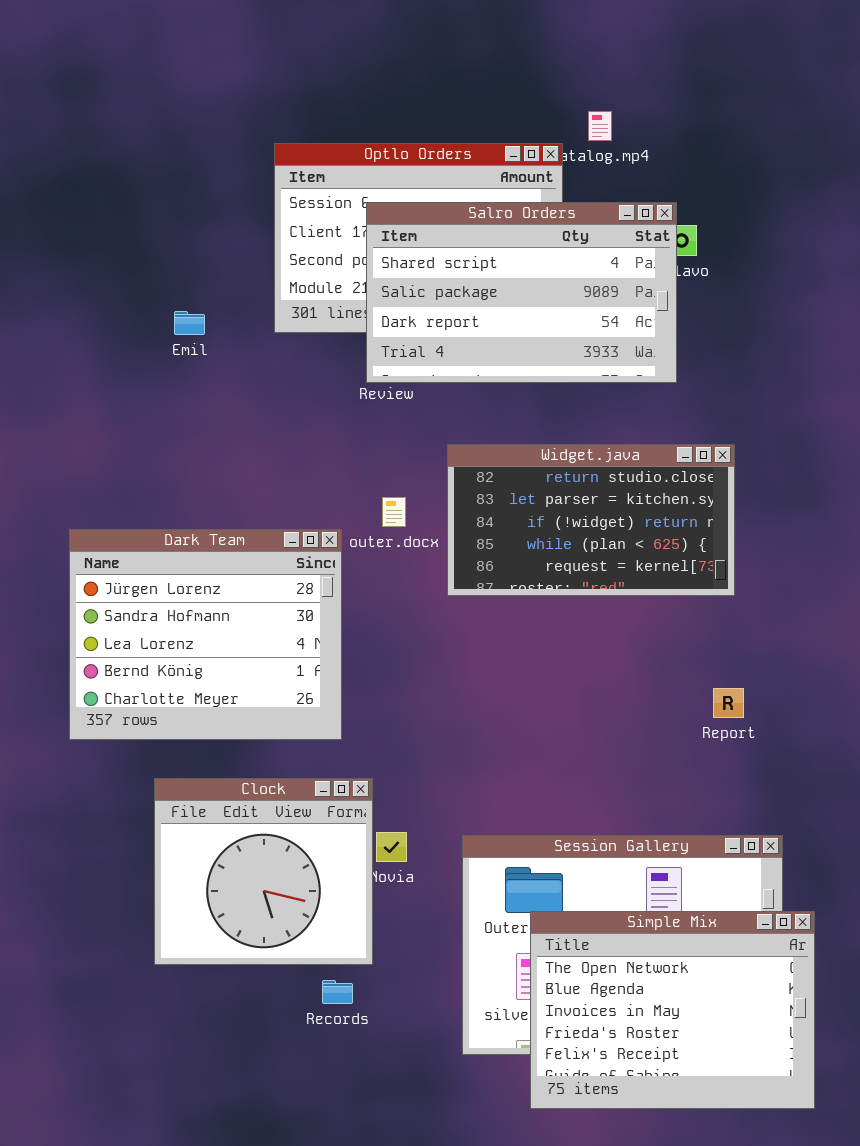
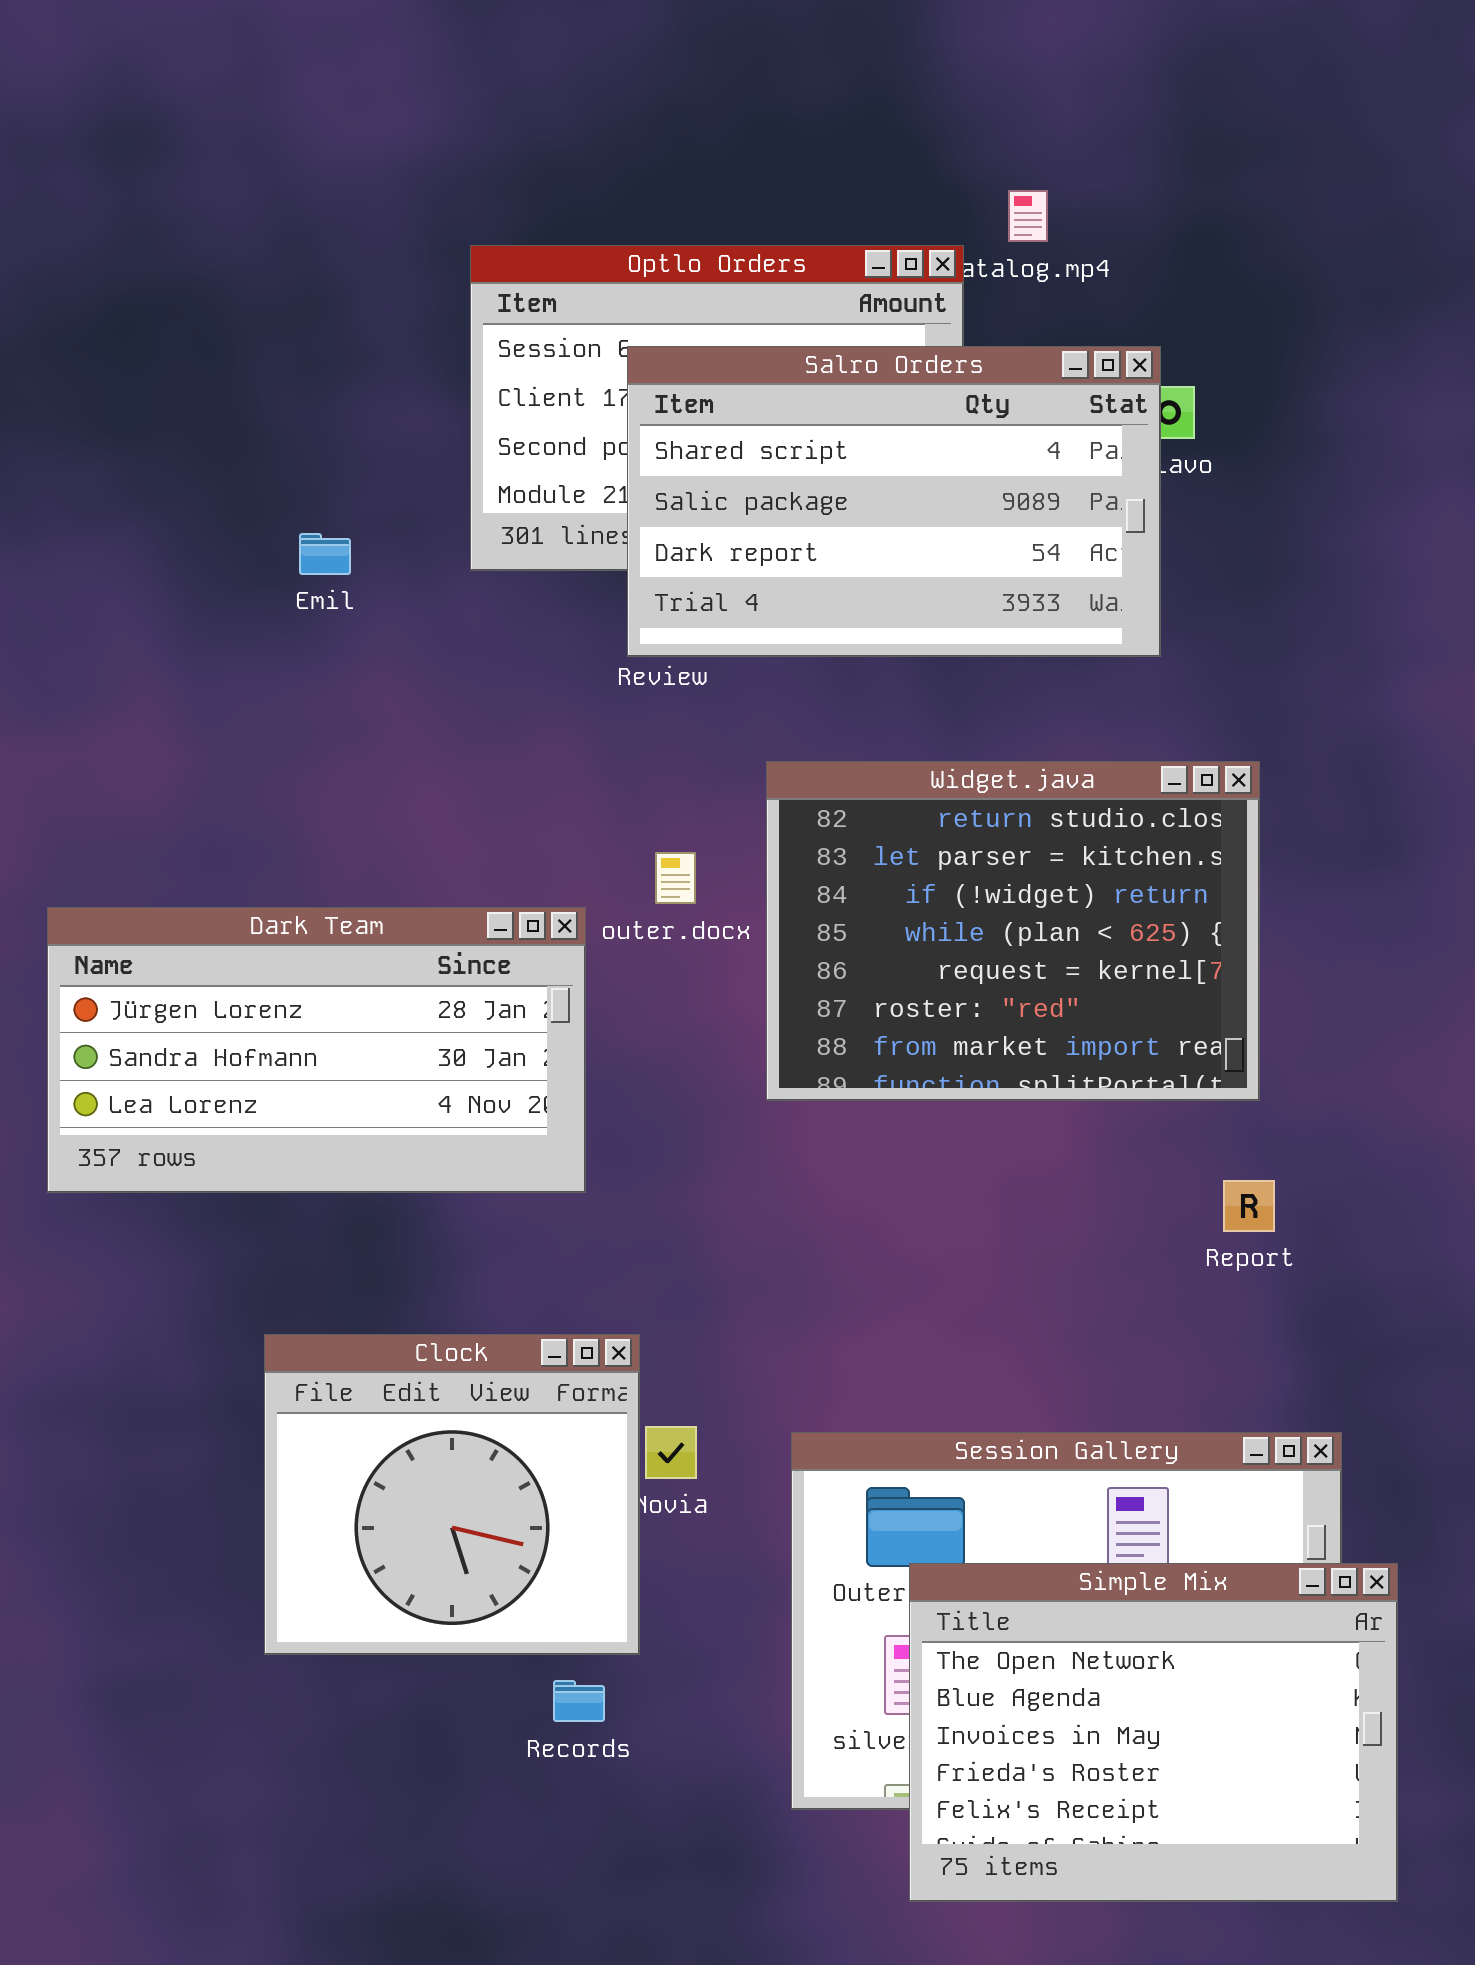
Widget.java: [447,444,735,596] -> [766,761,1260,1101], resized
Dark Team: [69,529,342,740] -> [47,907,586,1193], resized

